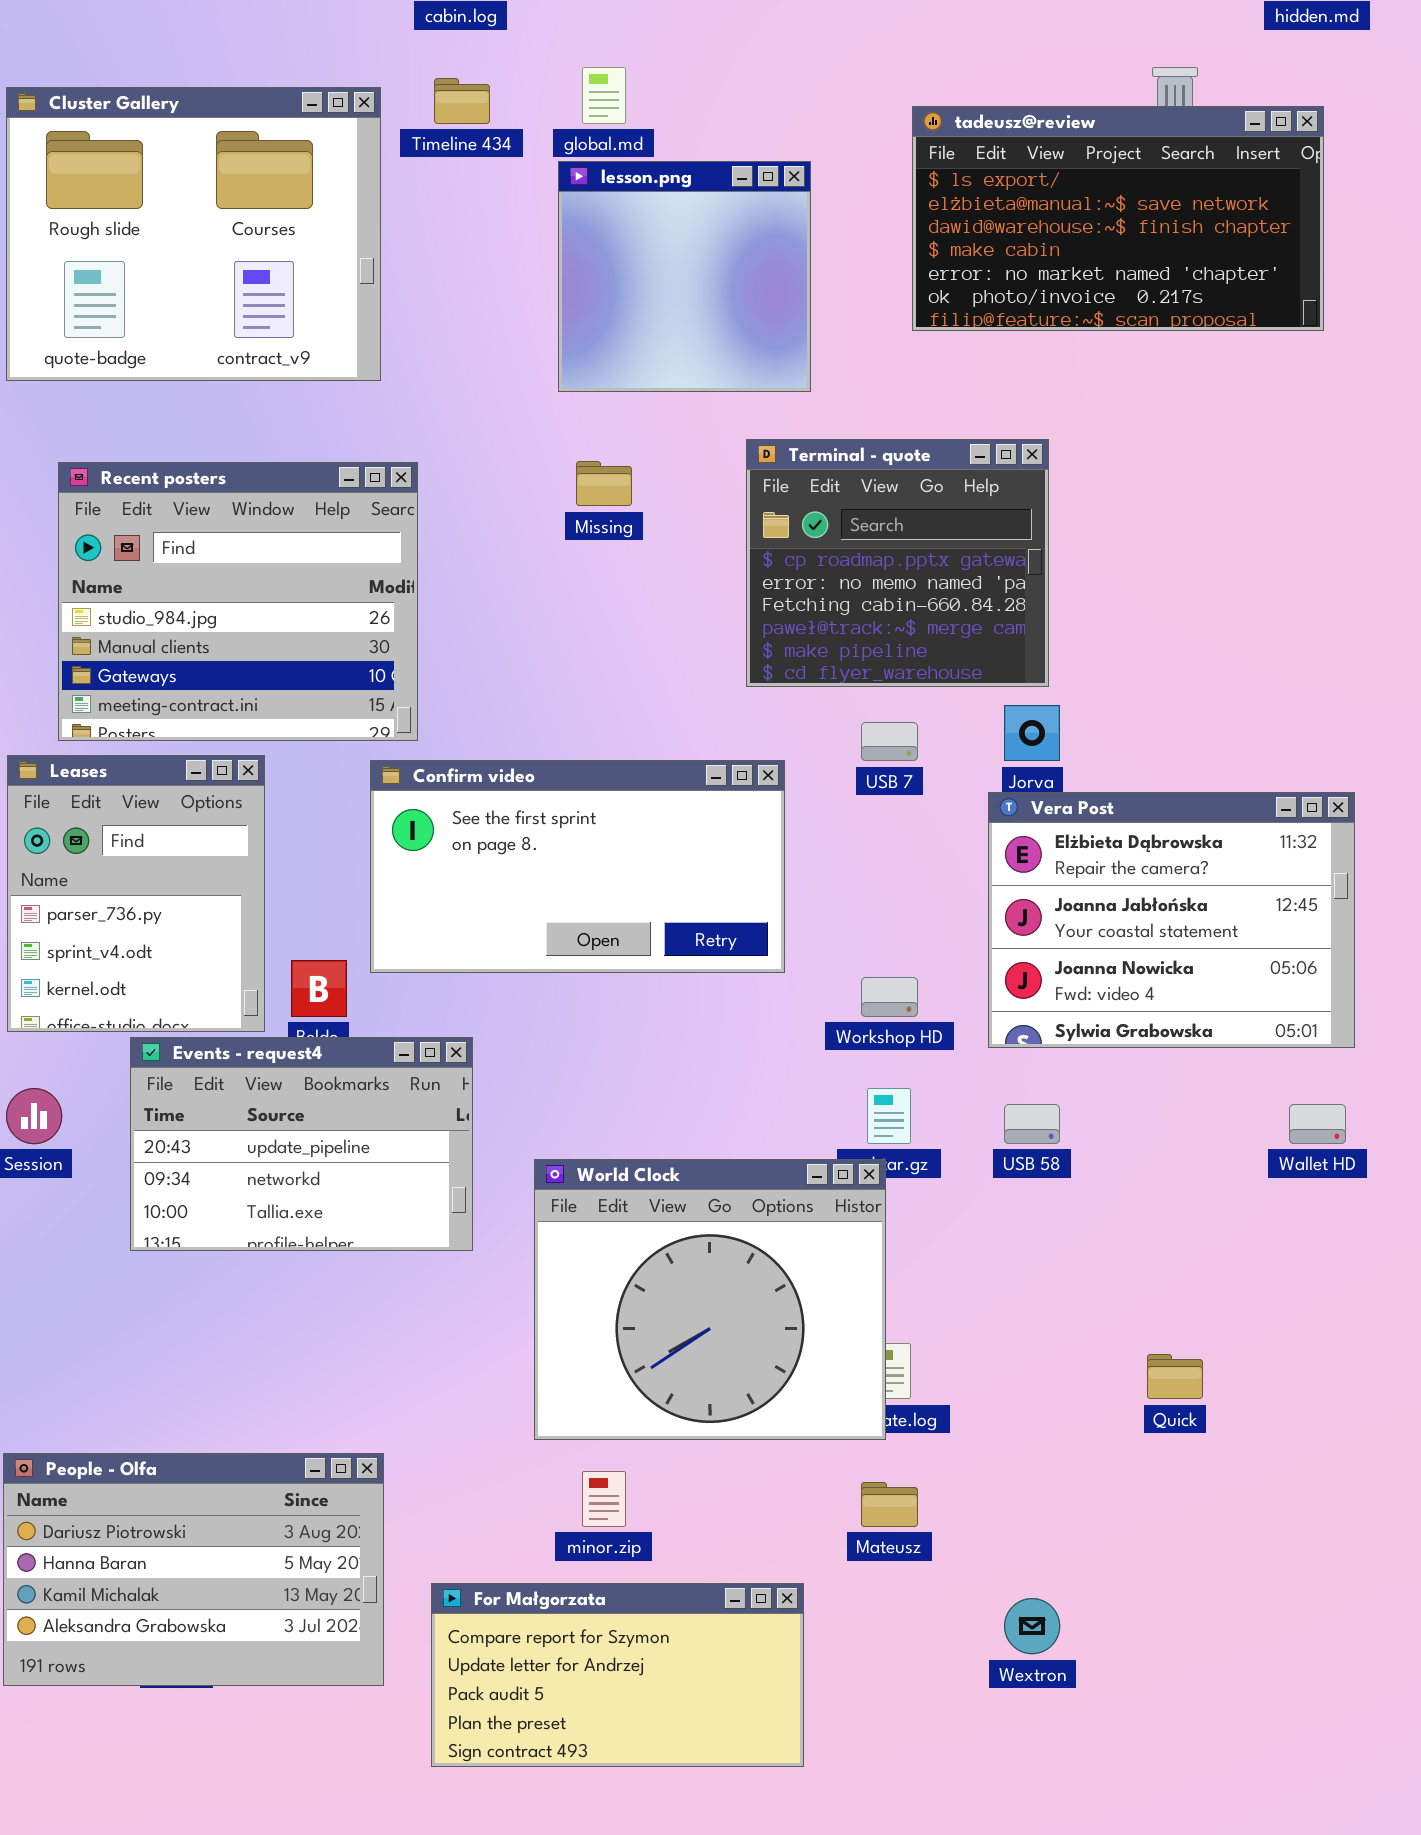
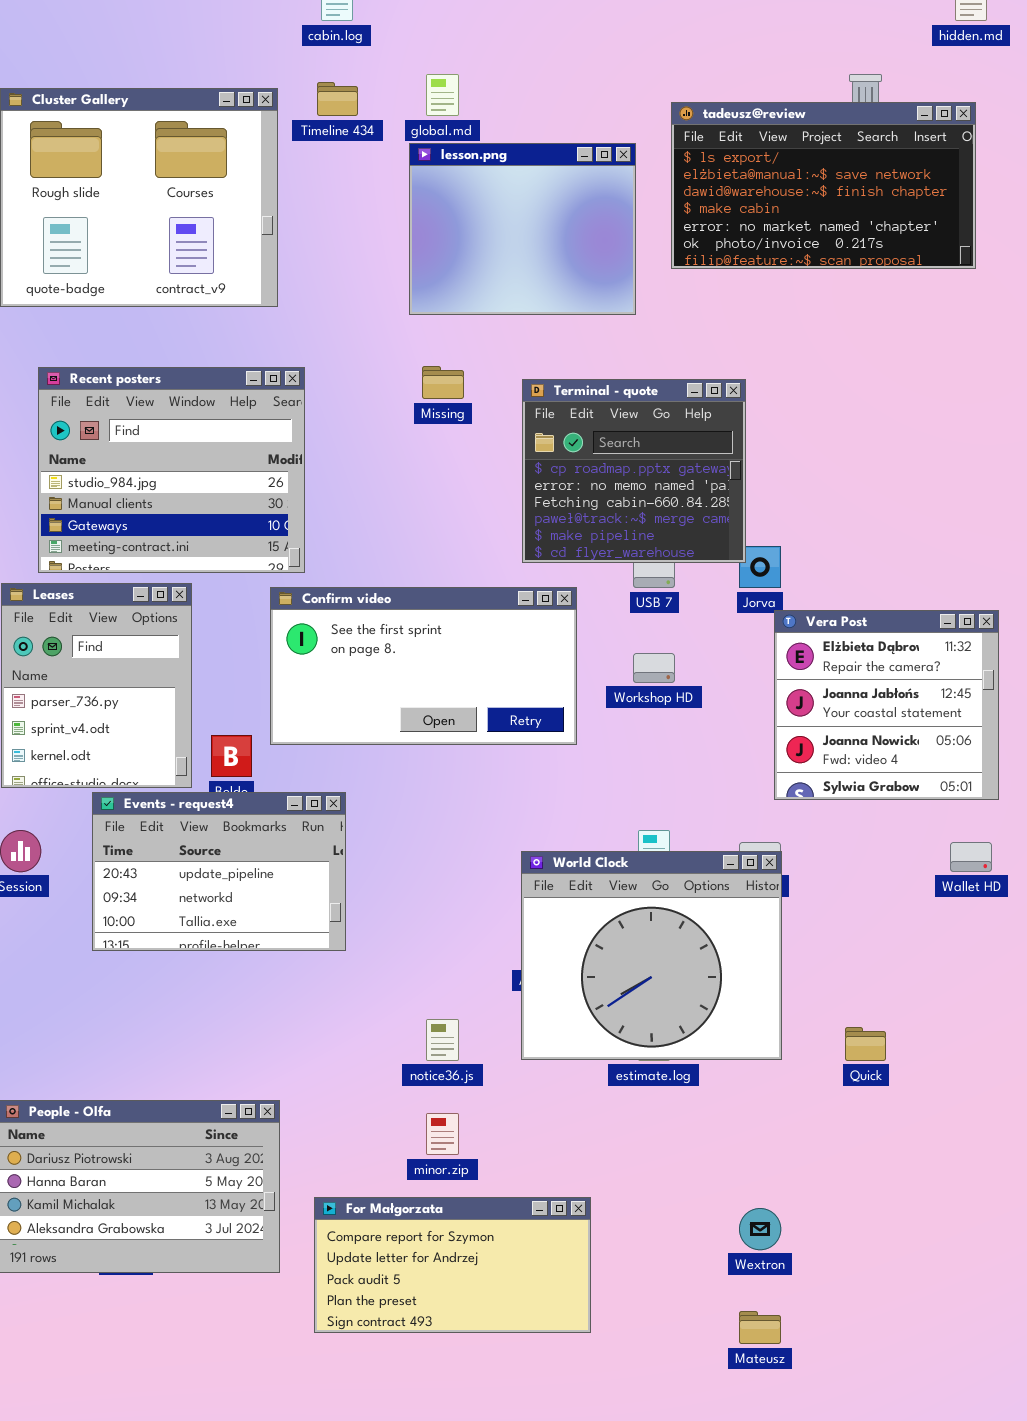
lesson.png: [558,161,811,392] -> [409,143,636,315], resized
Terminal - quote: [746,439,1049,687] -> [522,379,746,563], moved
Vera Post: [988,792,1355,1048] -> [774,610,999,800], resized
Workshop HD: [861,977,918,1017] -> [633,653,675,683], moved
World Clock: [534,1159,886,1440] -> [521,851,782,1060], moved
Mateusz: [861,1482,918,1527] -> [739,1311,781,1344], moved

